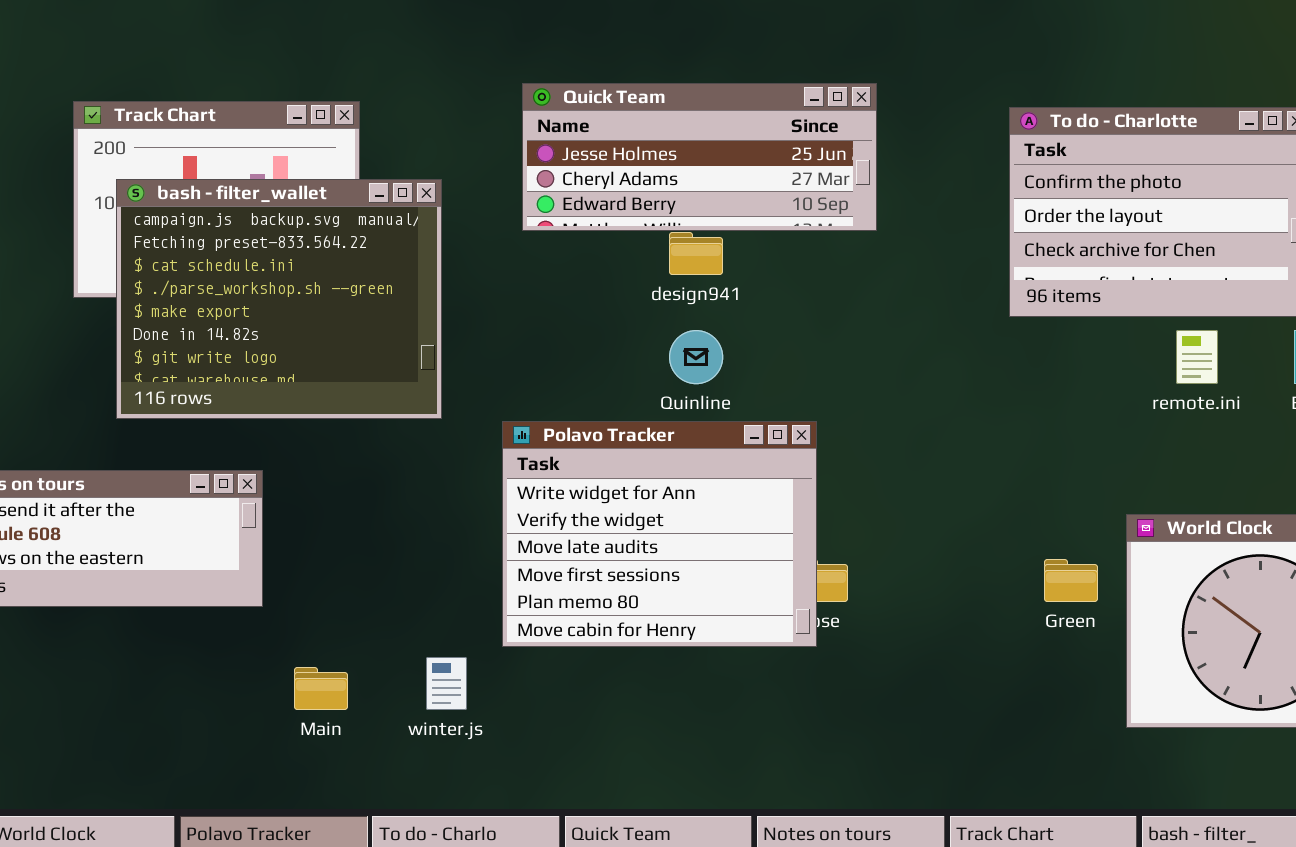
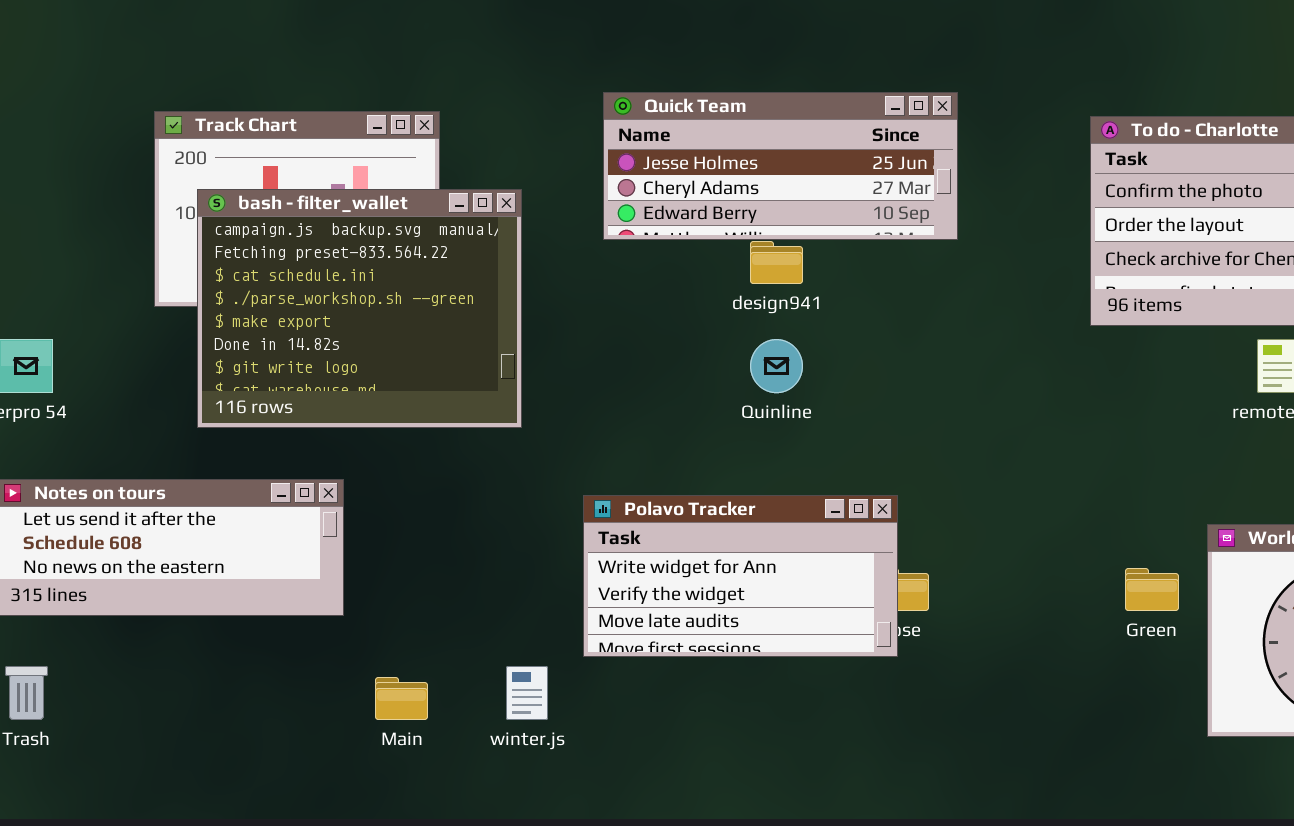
Polavo Tracker: [502,421,817,647] -> [583,495,898,657], resized

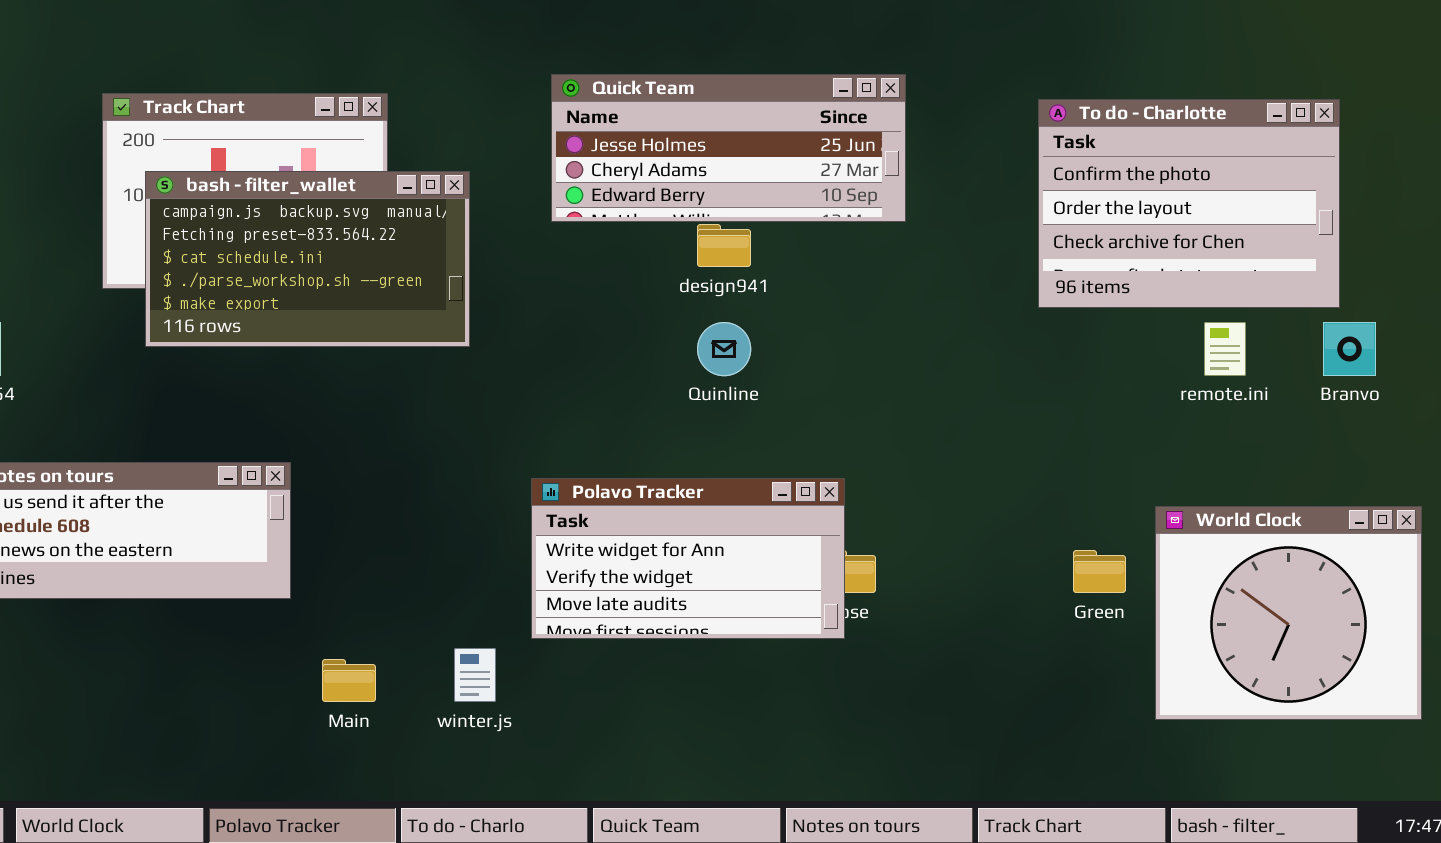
bash - filter_wallet: [197,189,522,428] -> [145,171,470,347], resized

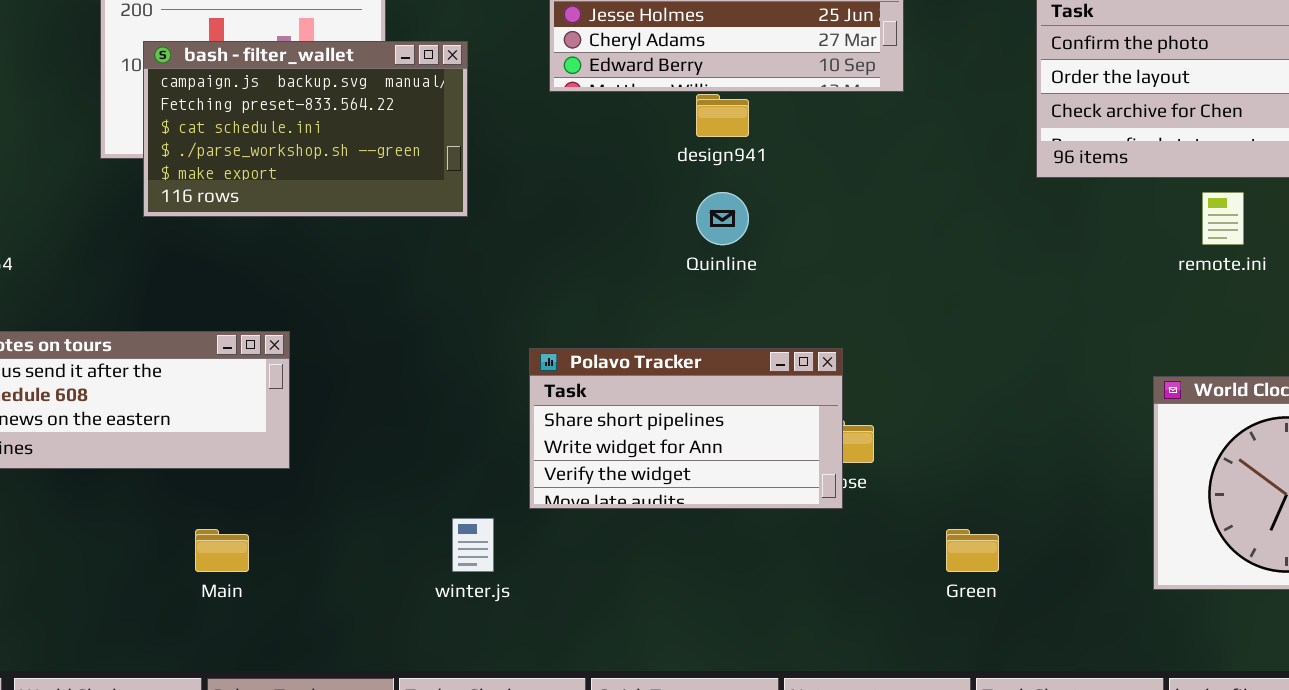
Polavo Tracker: [531,478,845,639] -> [529,348,843,509], scrolled up 1 row
Green: [1073,550,1126,593] -> [946,529,999,572], moved
Main: [322,659,376,702] -> [195,529,249,572], moved

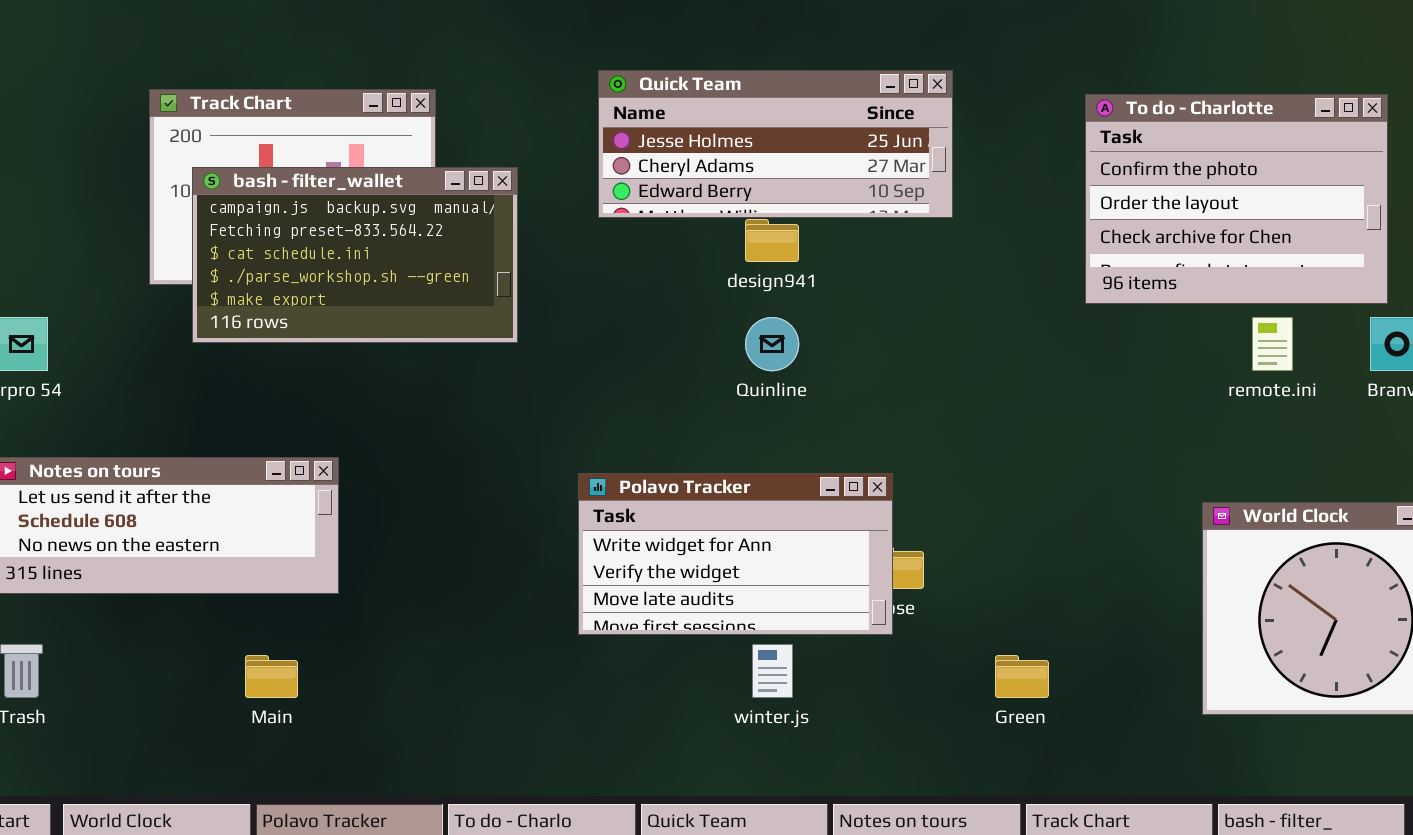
Polavo Tracker: [529,348,843,509] -> [578,473,893,635], scrolled down 1 row
winter.js: [452,518,494,572] -> [752,644,793,698], moved

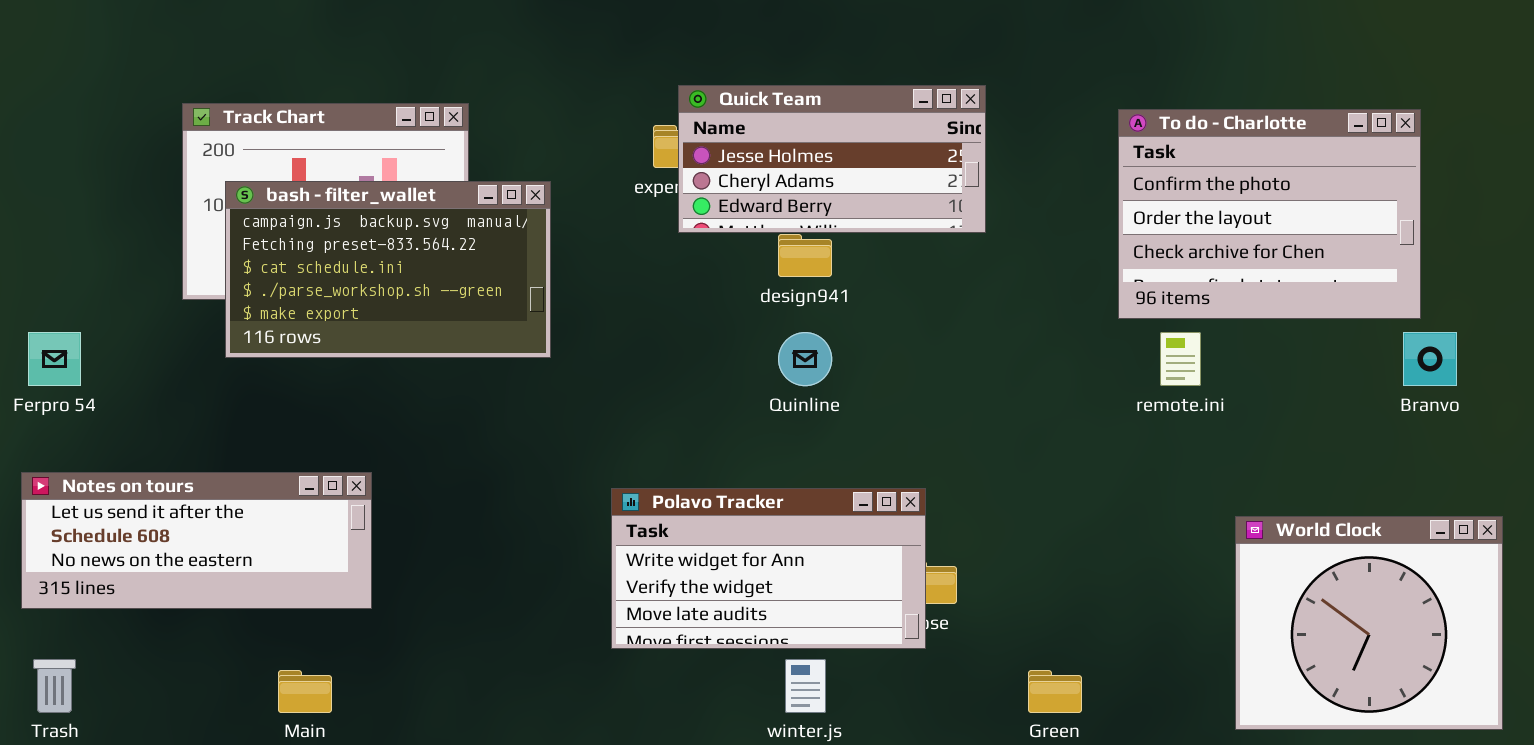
Quick Team: [598,70,953,218] -> [678,85,986,233], resized
remote.ini: [1252,317,1293,371] -> [1160,332,1201,386], moved

